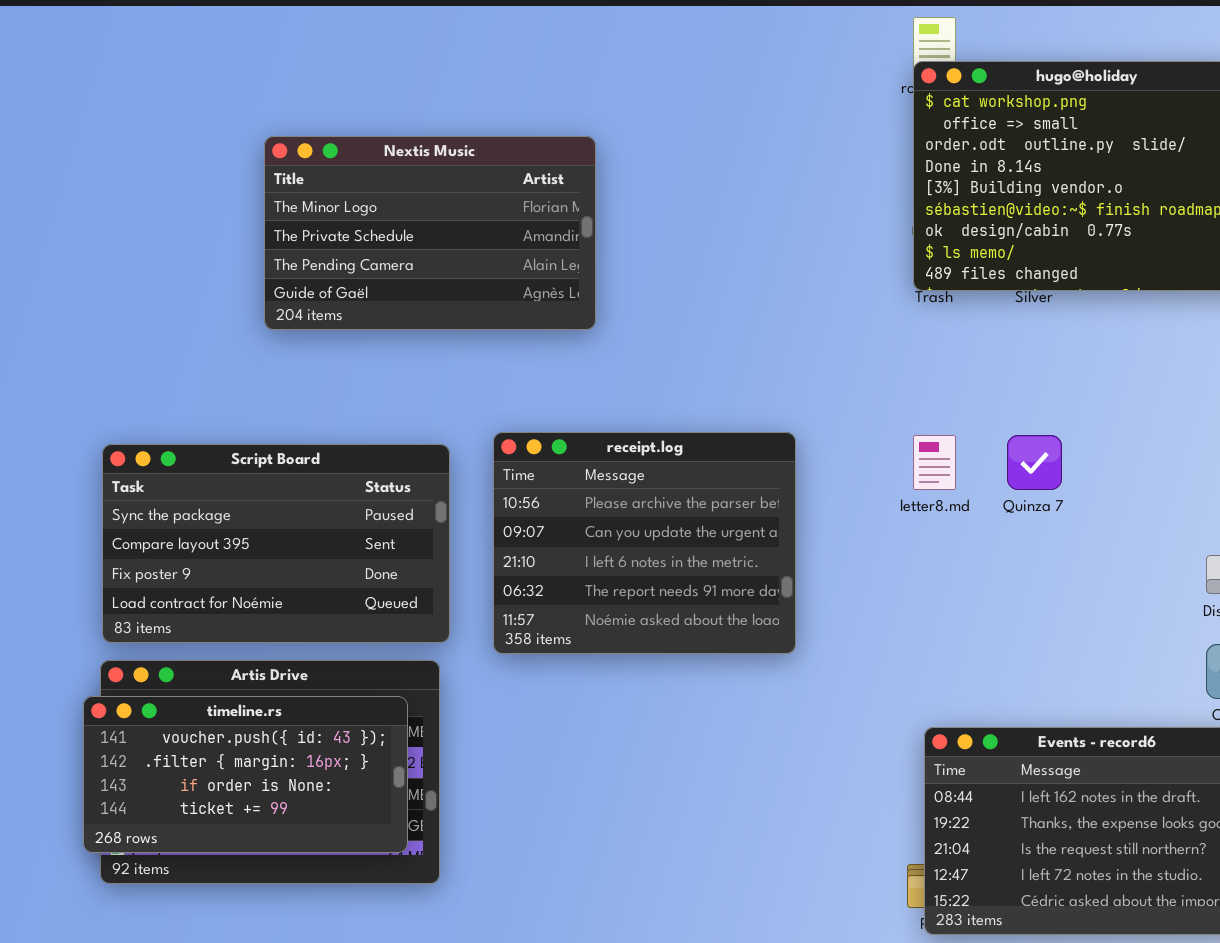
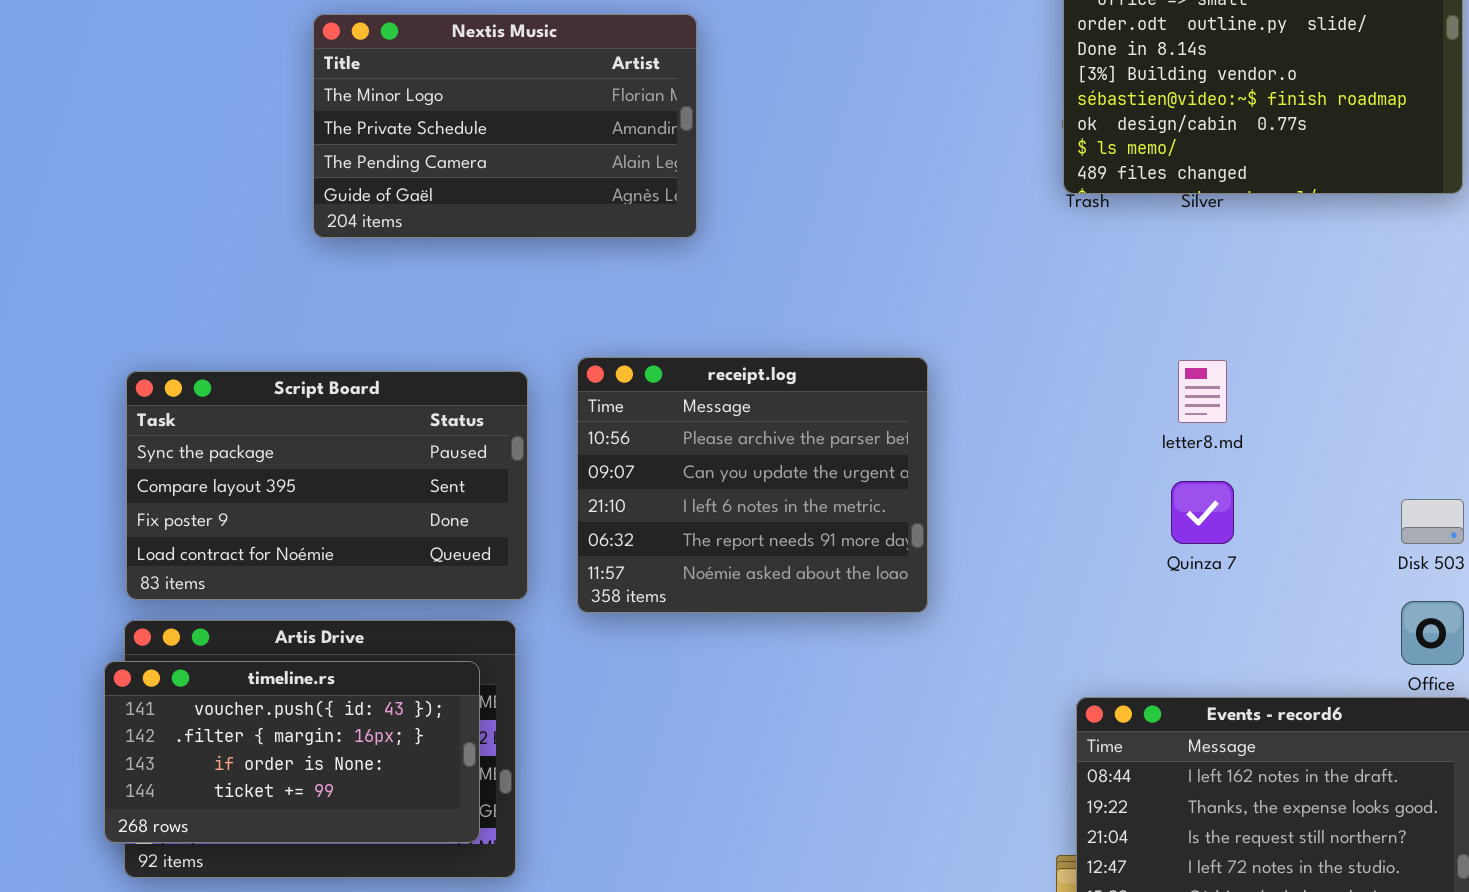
letter8.md: [913,435,956,490] -> [1178,360,1227,423], moved
Quinza 7: [1007,435,1062,490] -> [1171,481,1234,544], moved

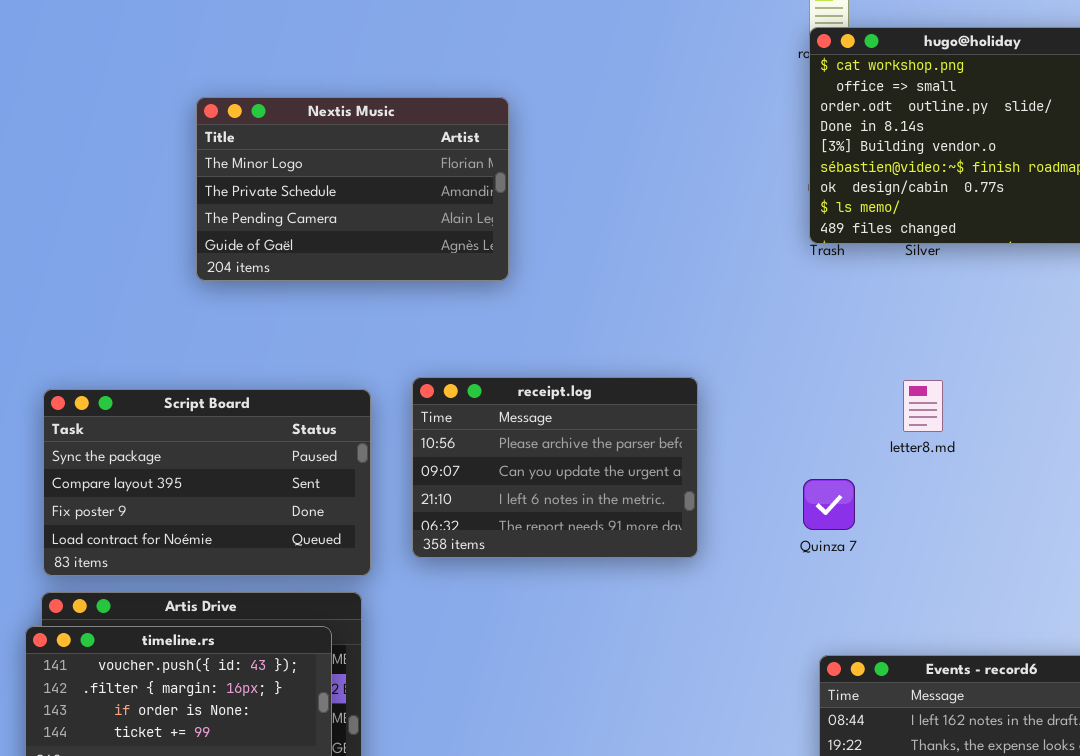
receipt.log: [577,357,928,613] -> [412,377,698,558], resized
Quinza 7: [1171,481,1234,544] -> [803,479,855,530], moved

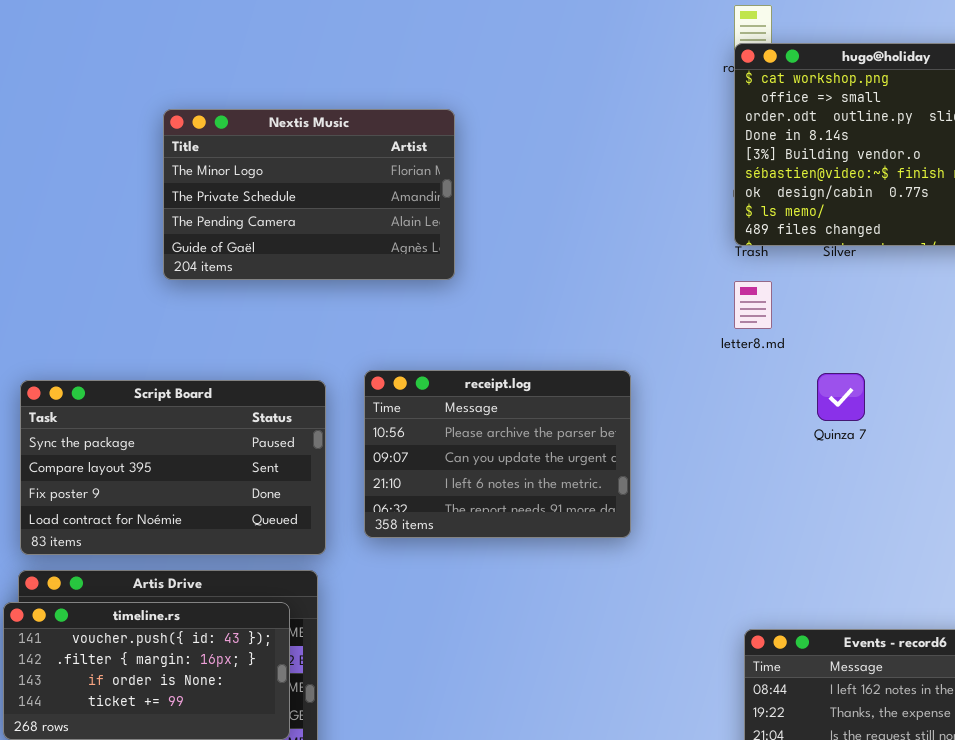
letter8.md: [903,380,943,432] -> [734,281,772,329], moved
Quinza 7: [803,479,855,530] -> [817,373,865,421], moved

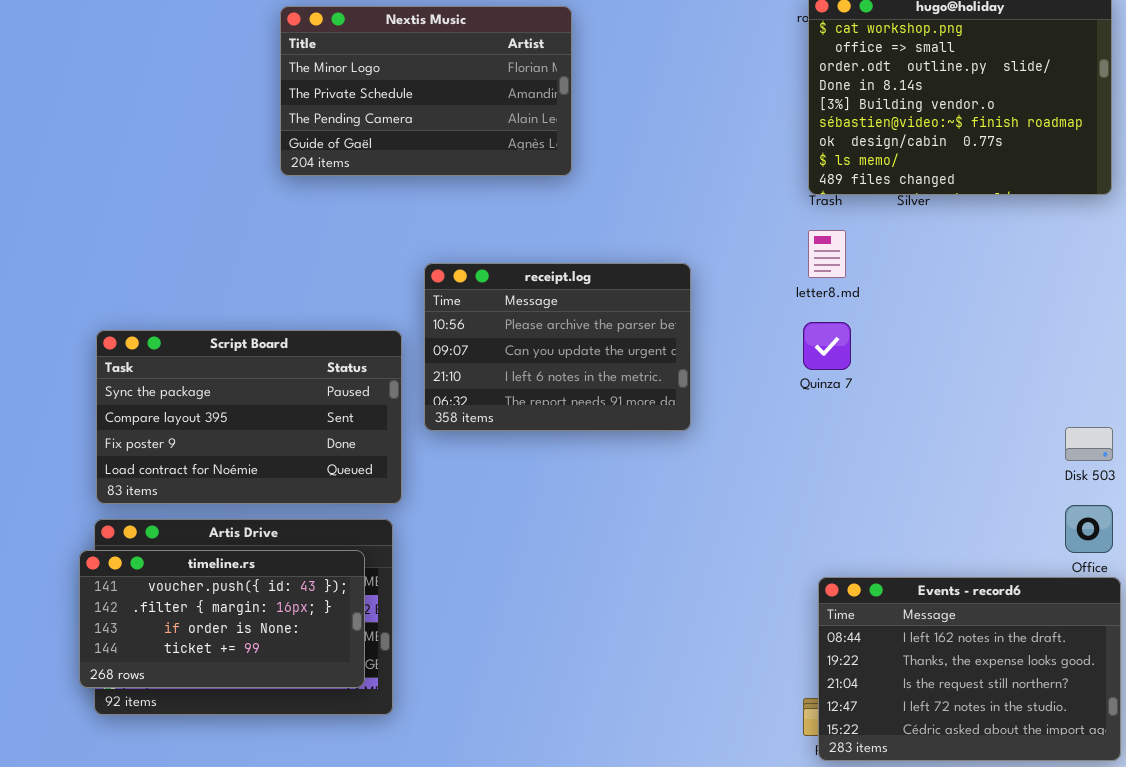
Nextis Music: [163,109,455,280] -> [280,6,572,176], moved
receipt.log: [364,370,631,538] -> [424,263,691,431], moved
Quinza 7: [817,373,865,421] -> [803,322,851,370], moved

